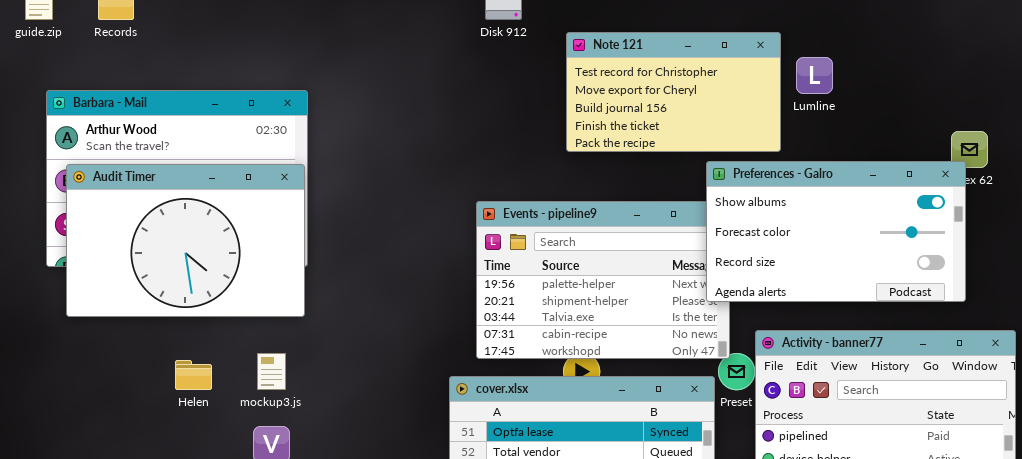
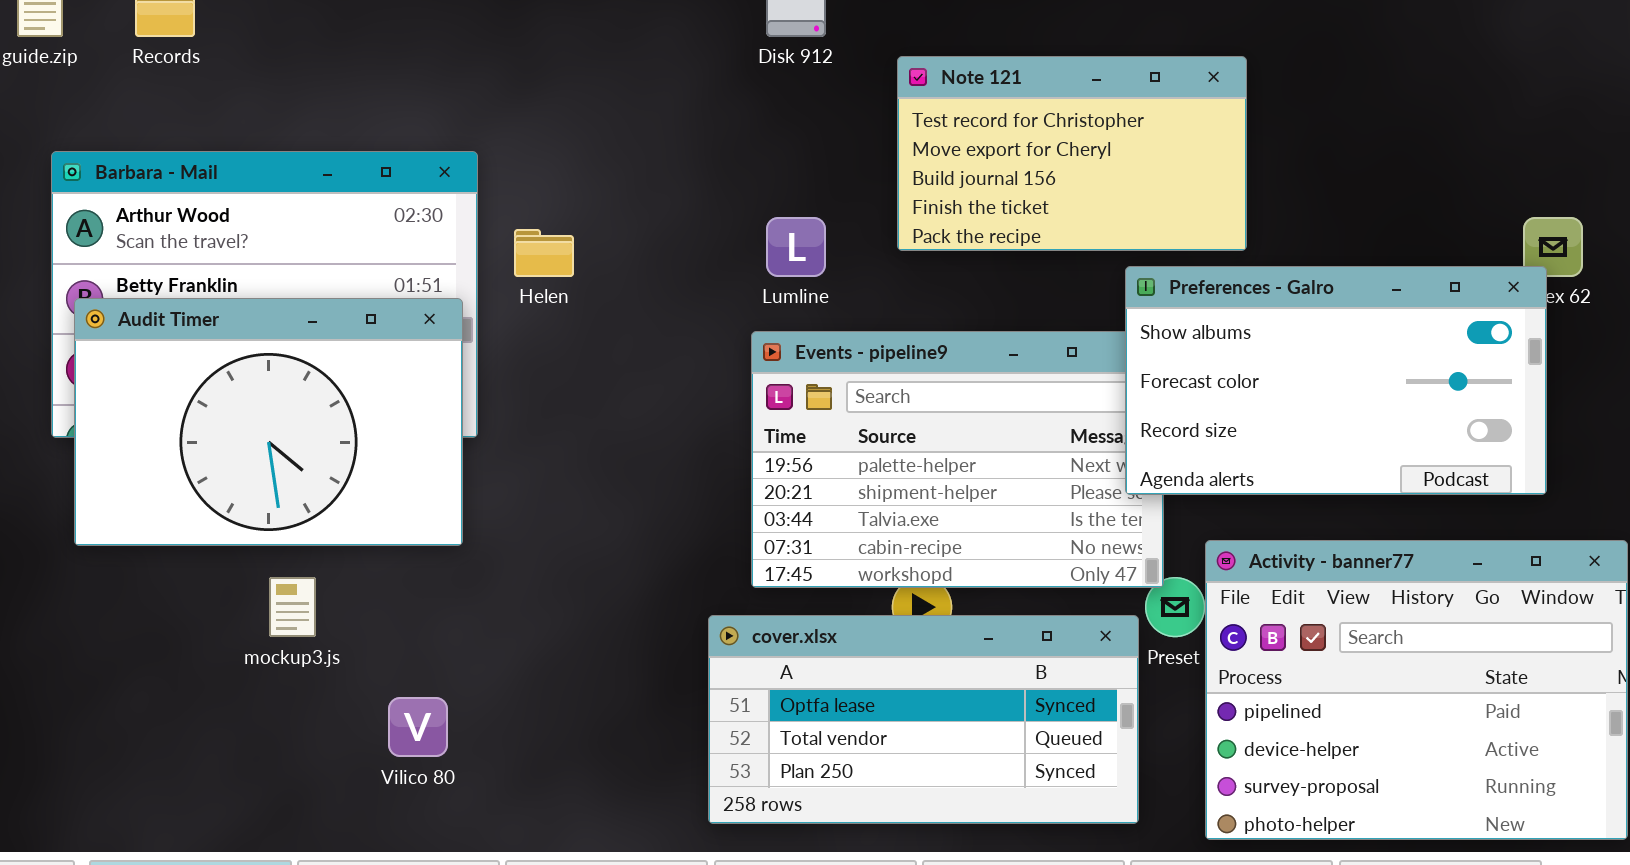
Lumline: [796,57,833,94] -> [766,217,826,277], moved
Audit Timer: [66,164,305,317] -> [74,298,463,546], moved
mockup3.js: [257,353,286,390] -> [269,577,316,637], moved
Helen: [175,360,212,390] -> [514,229,574,277], moved

